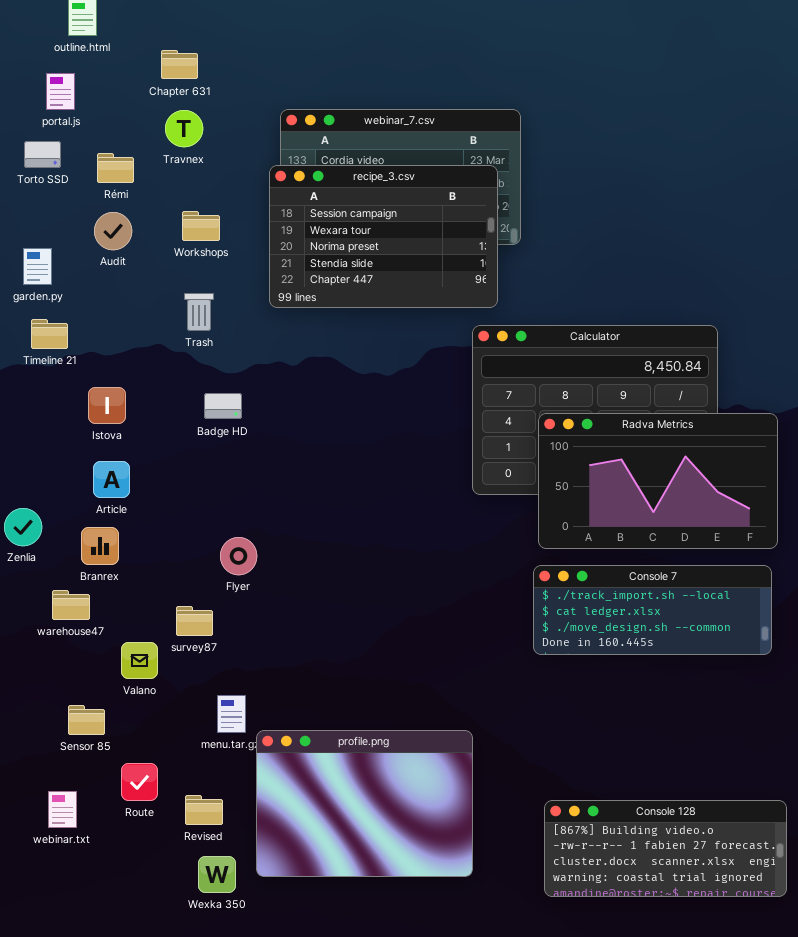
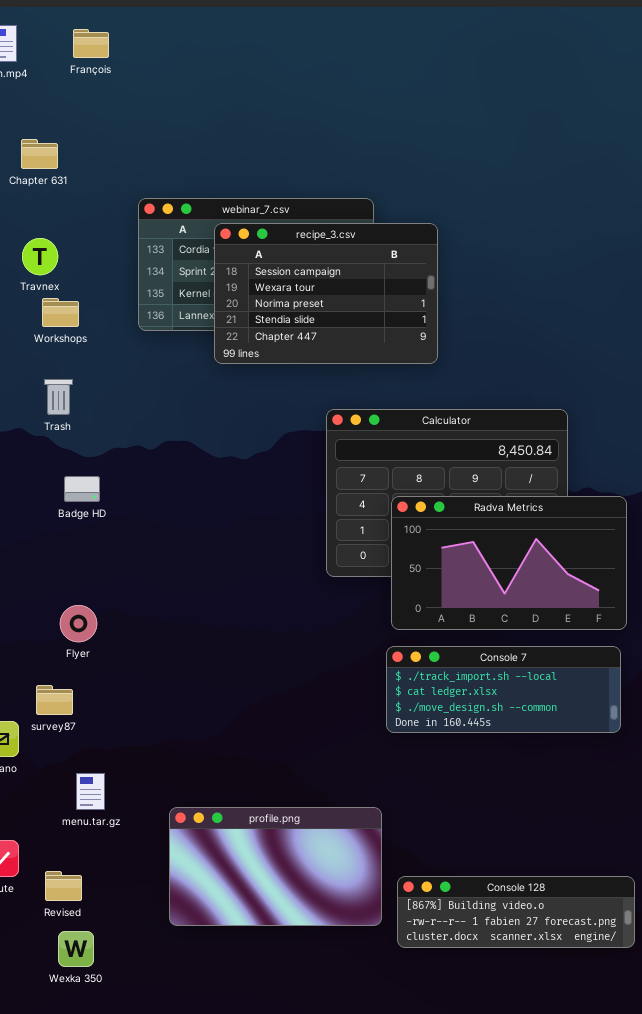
Travnex: [165,110,203,147] -> [22,238,58,275], moved
recipe_3.csv: [269,165,498,308] -> [214,223,438,364], moved
Flyer: [220,537,257,575] -> [60,605,97,642], moved
profile.png: [256,730,473,877] -> [169,807,382,926], moved, resized
Console 128: [544,800,787,897] -> [397,876,635,948], resized

